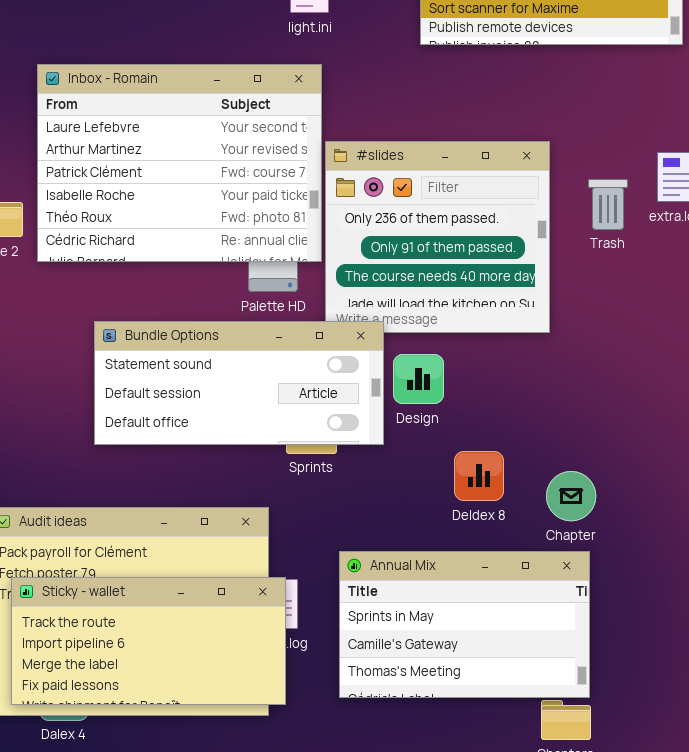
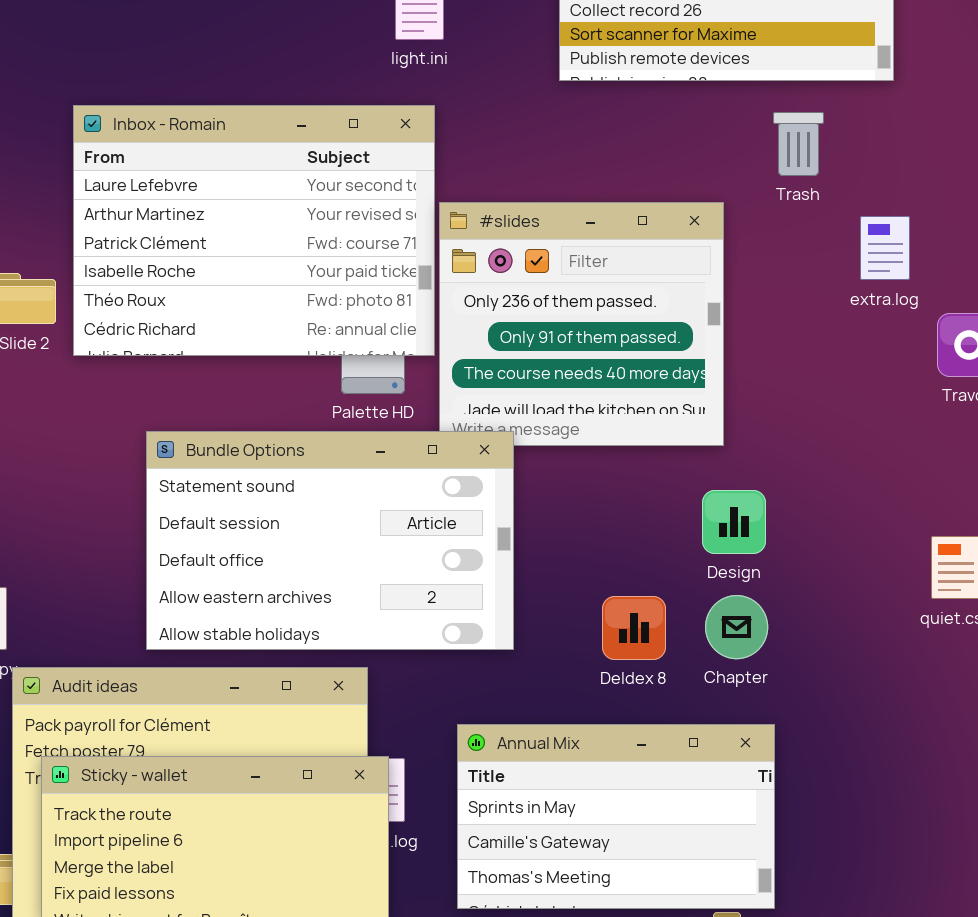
Trash: [588,179,628,230] -> [773,112,824,176], moved
Bundle Options: [94,321,384,445] -> [146,431,514,650], resized
Design: [393,354,444,404] -> [702,490,766,554], moved
Chapter: [546,471,596,521] -> [705,595,768,659], moved

